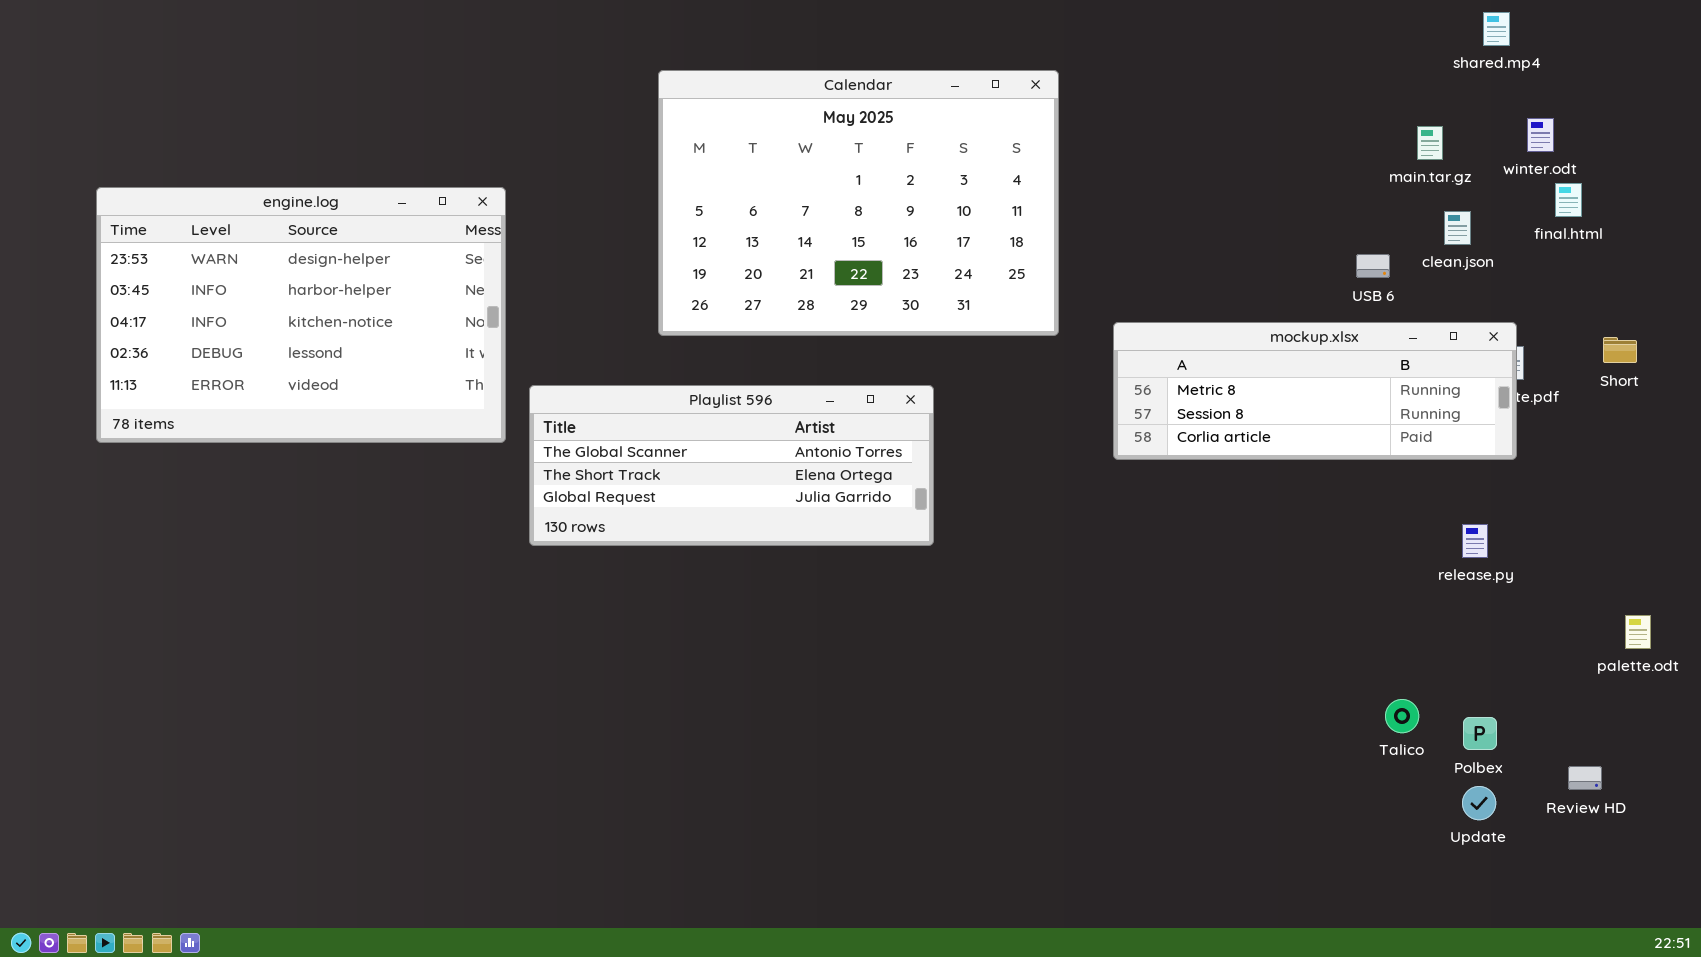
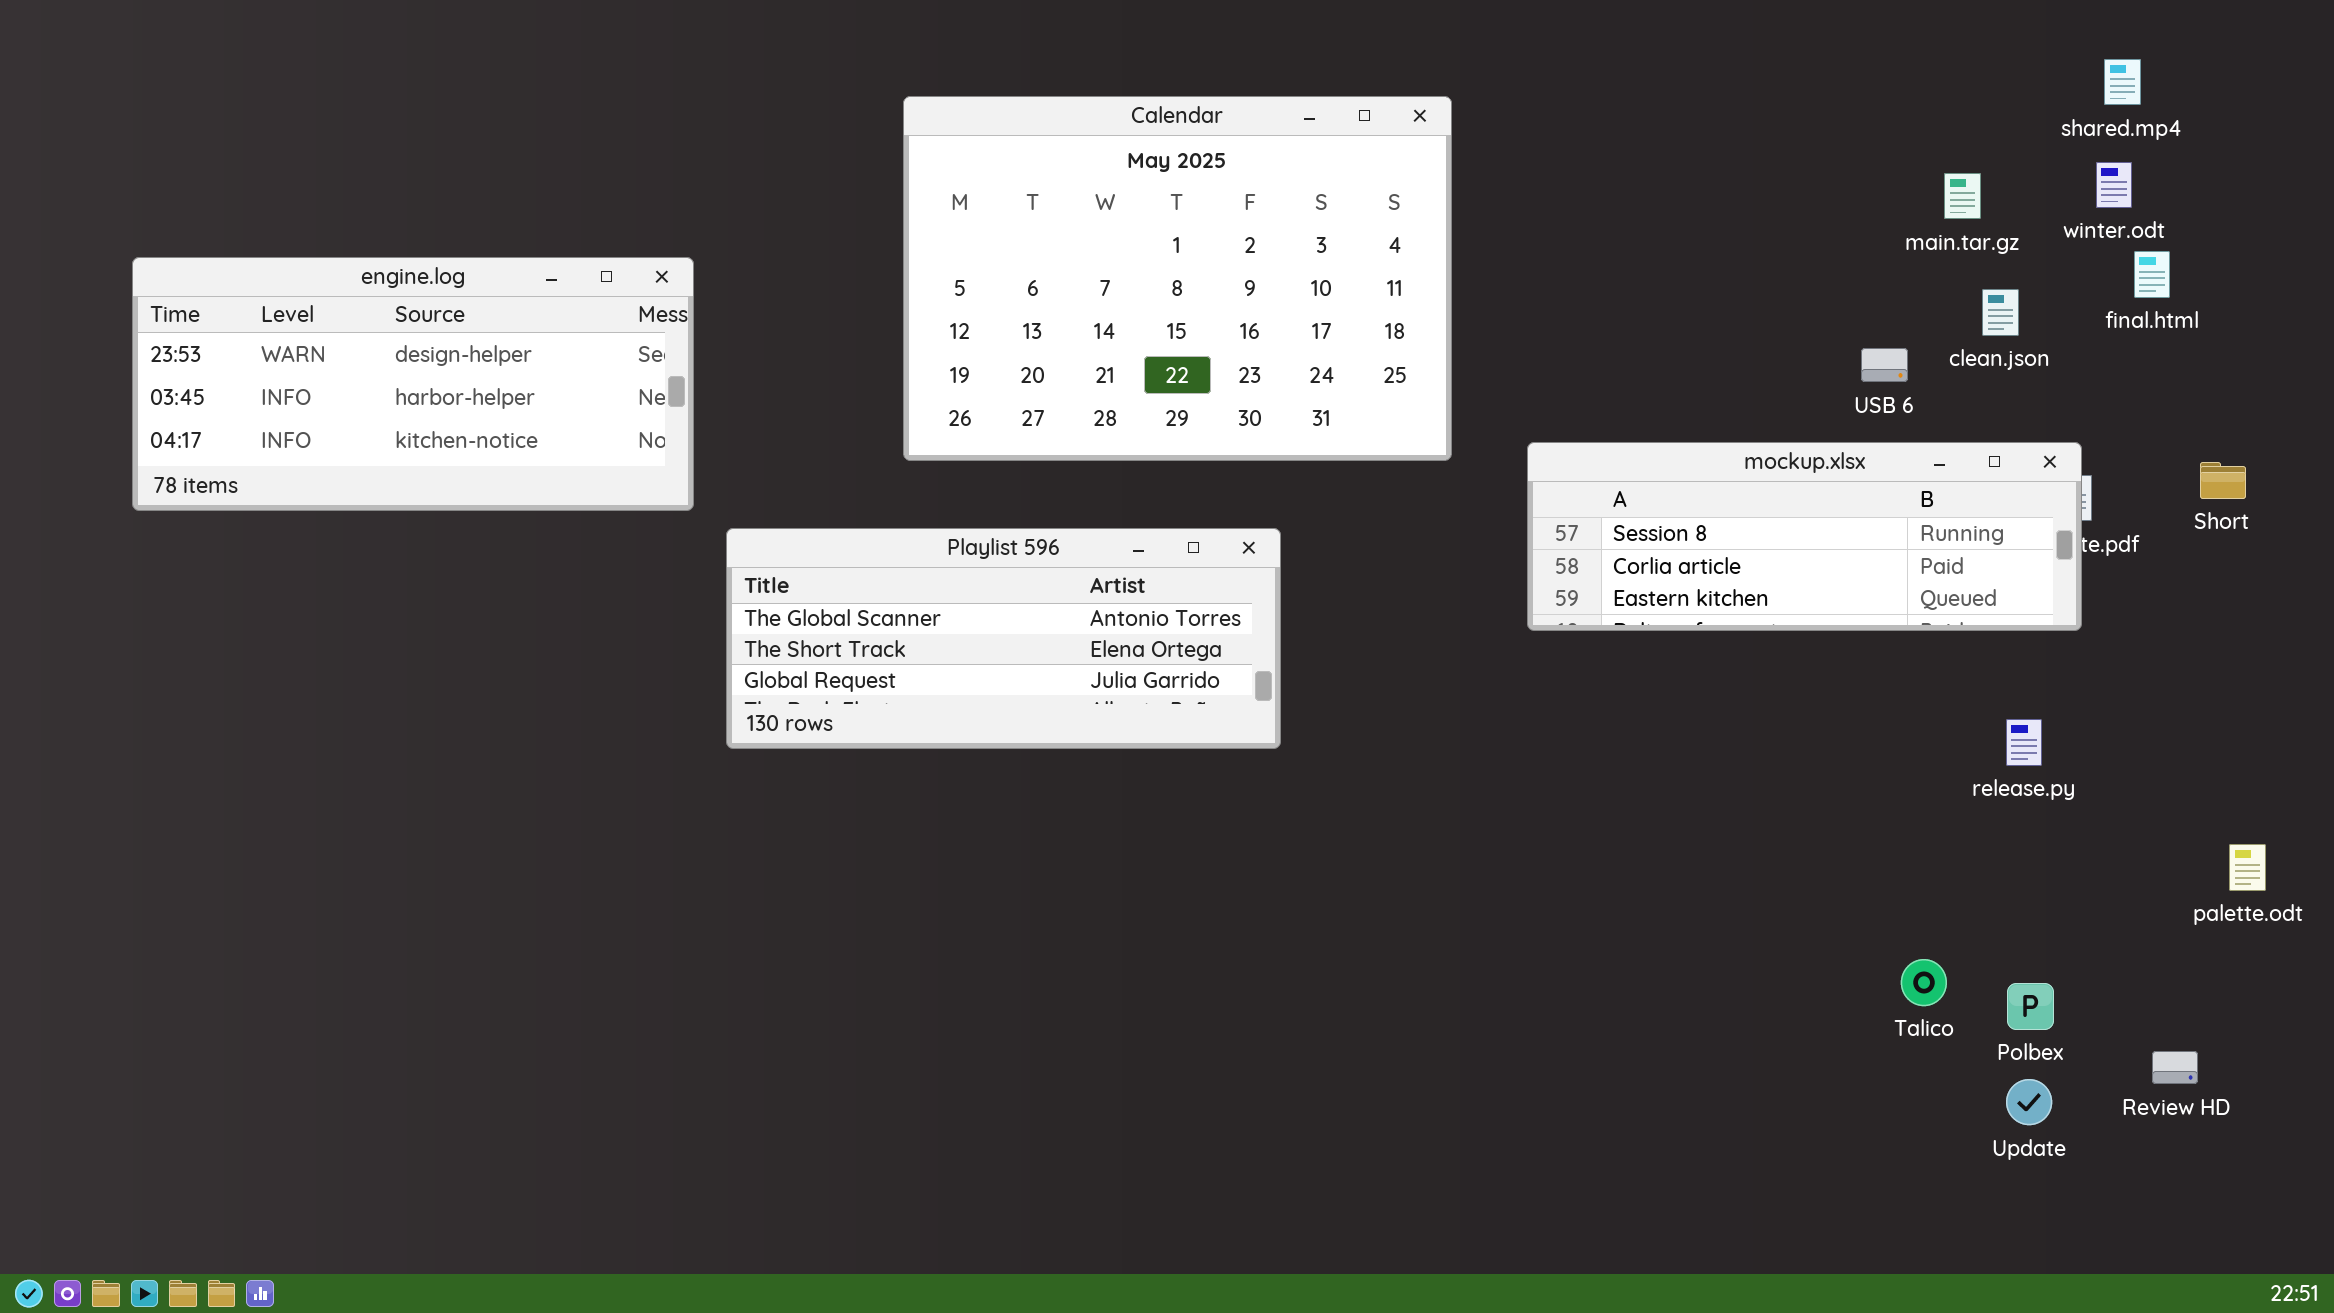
shared.mp4: [1483,12,1510,46] -> [2104,59,2141,105], moved
engine.log: [96,187,506,443] -> [132,257,694,511], resized
mockup.xlsx: [1113,322,1517,460] -> [1527,442,2082,631], scrolled down 1 row

